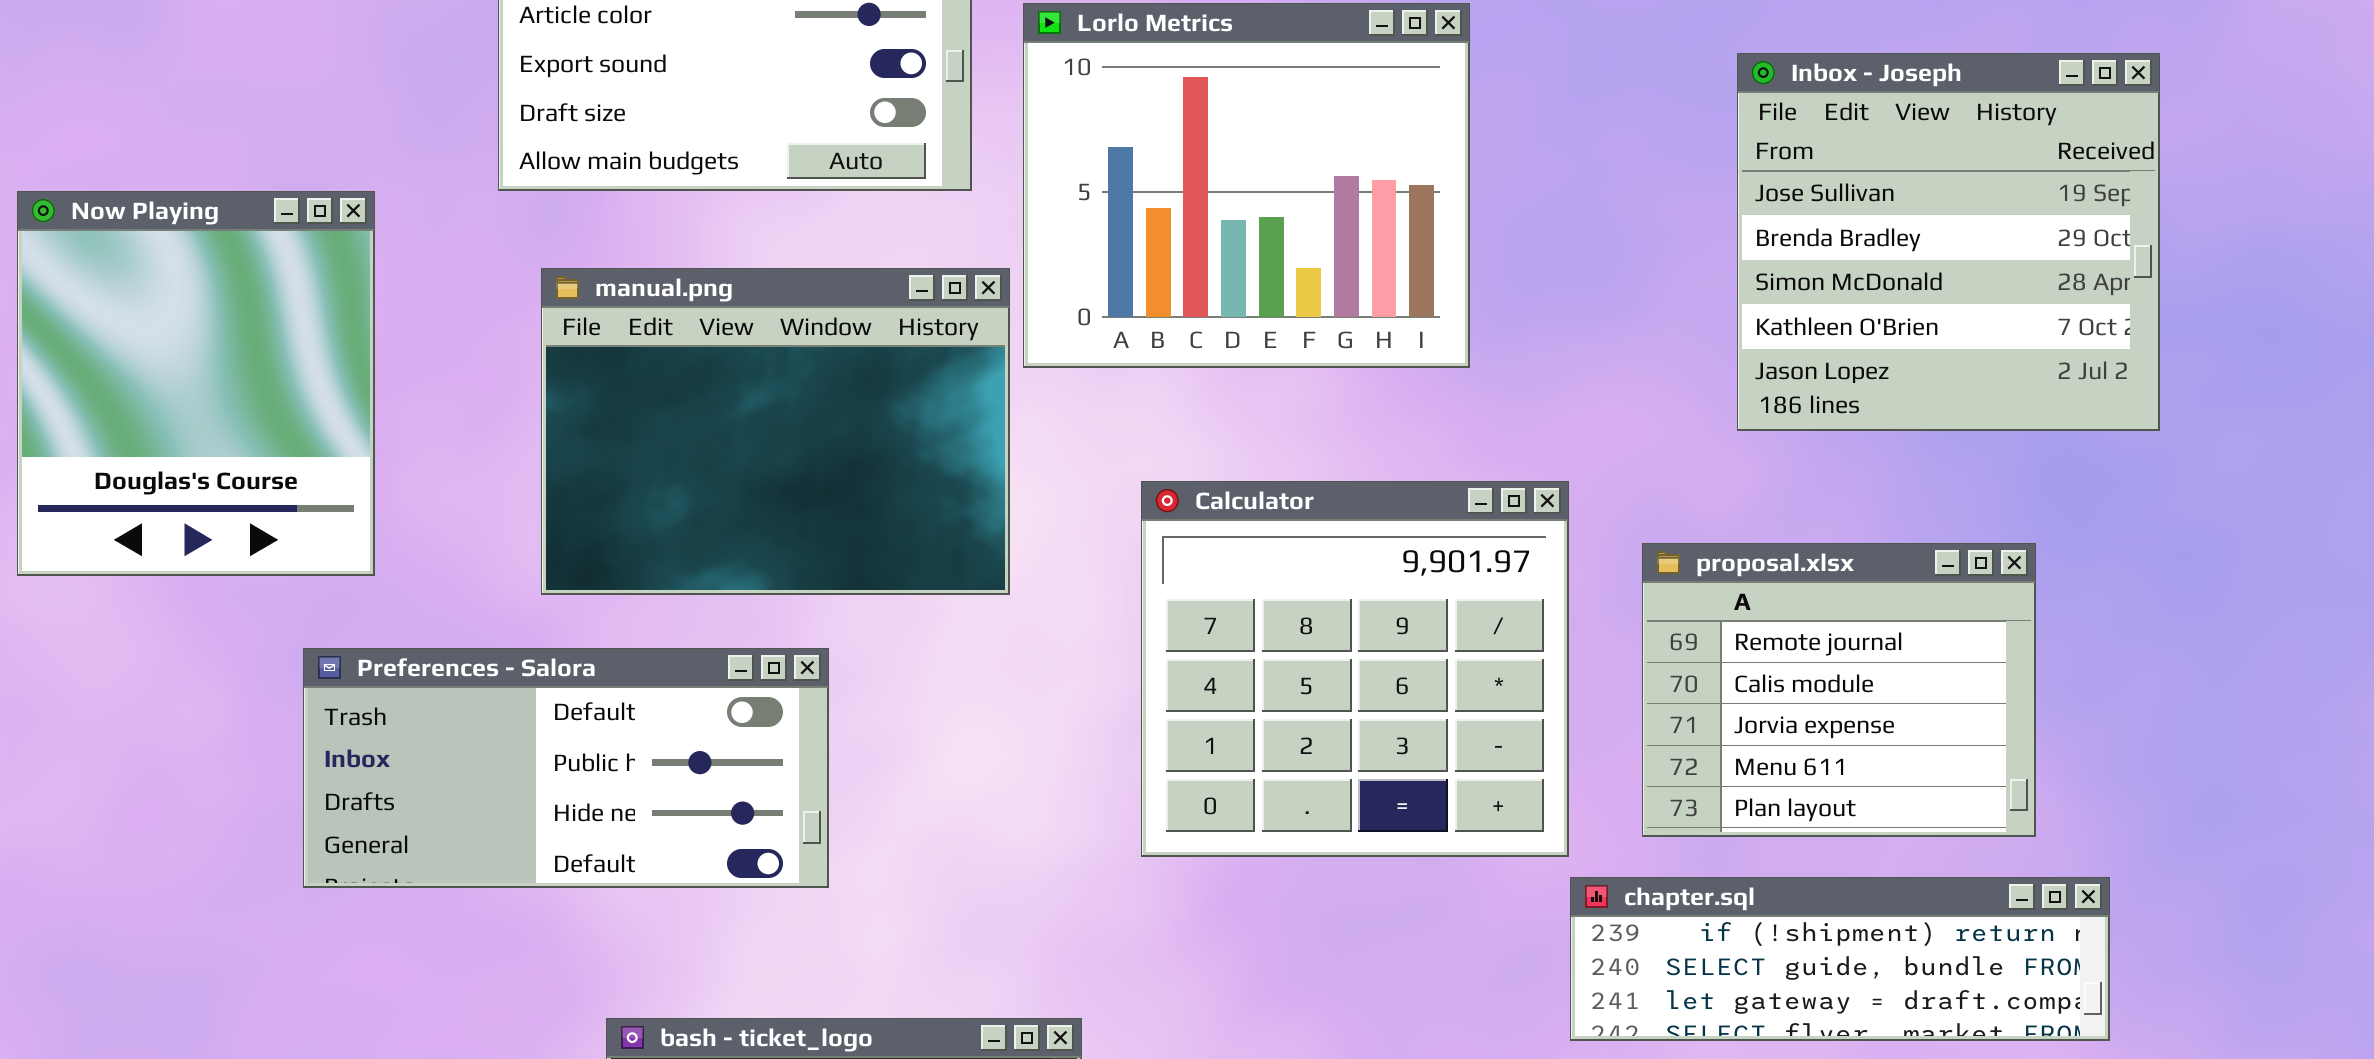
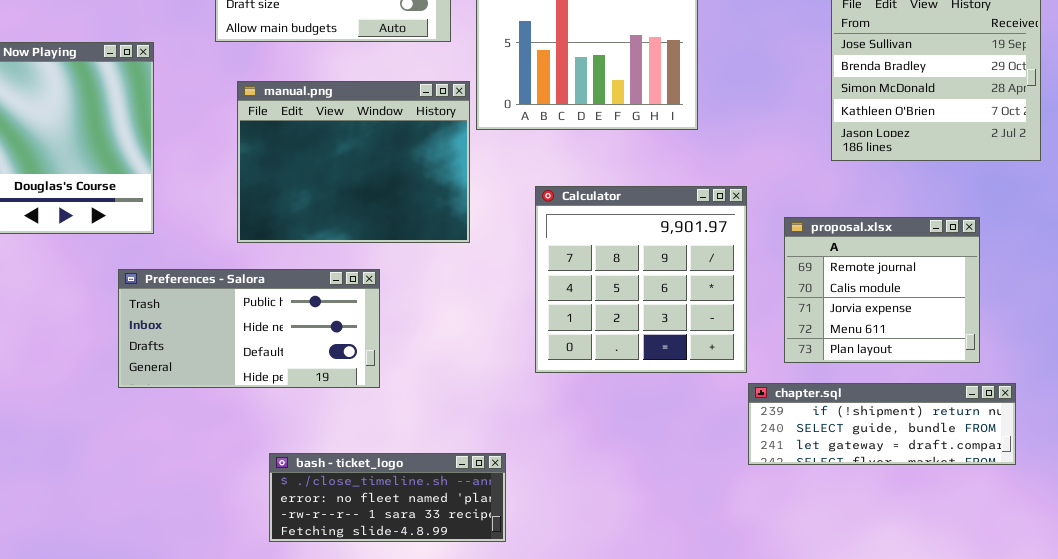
Preferences - Salora: [303,648,829,888] -> [118,269,380,388], scrolled down 1 row

